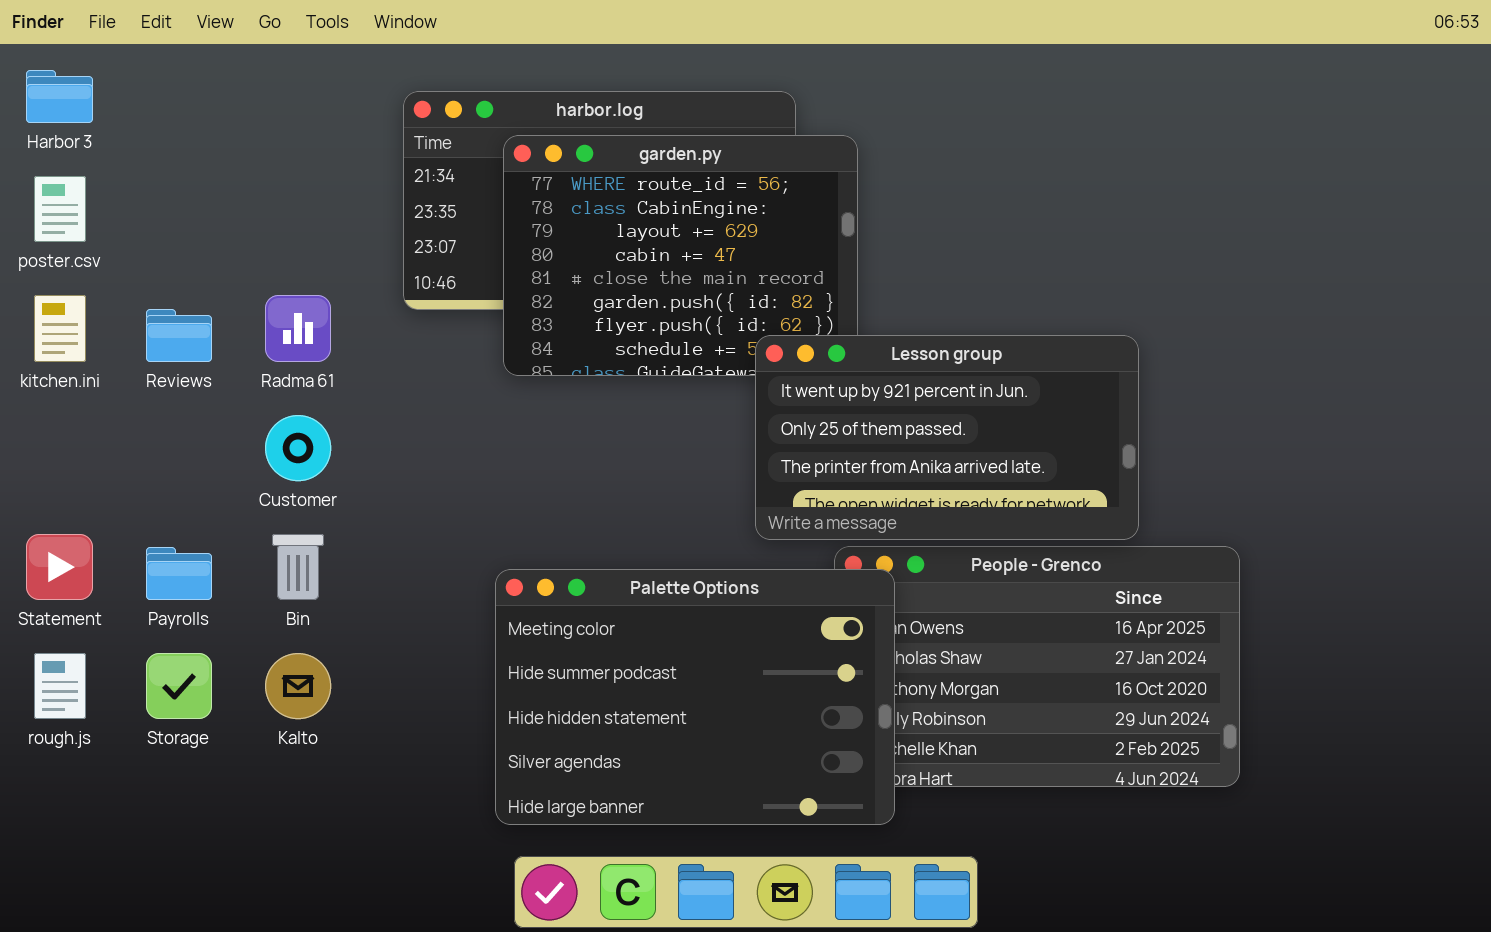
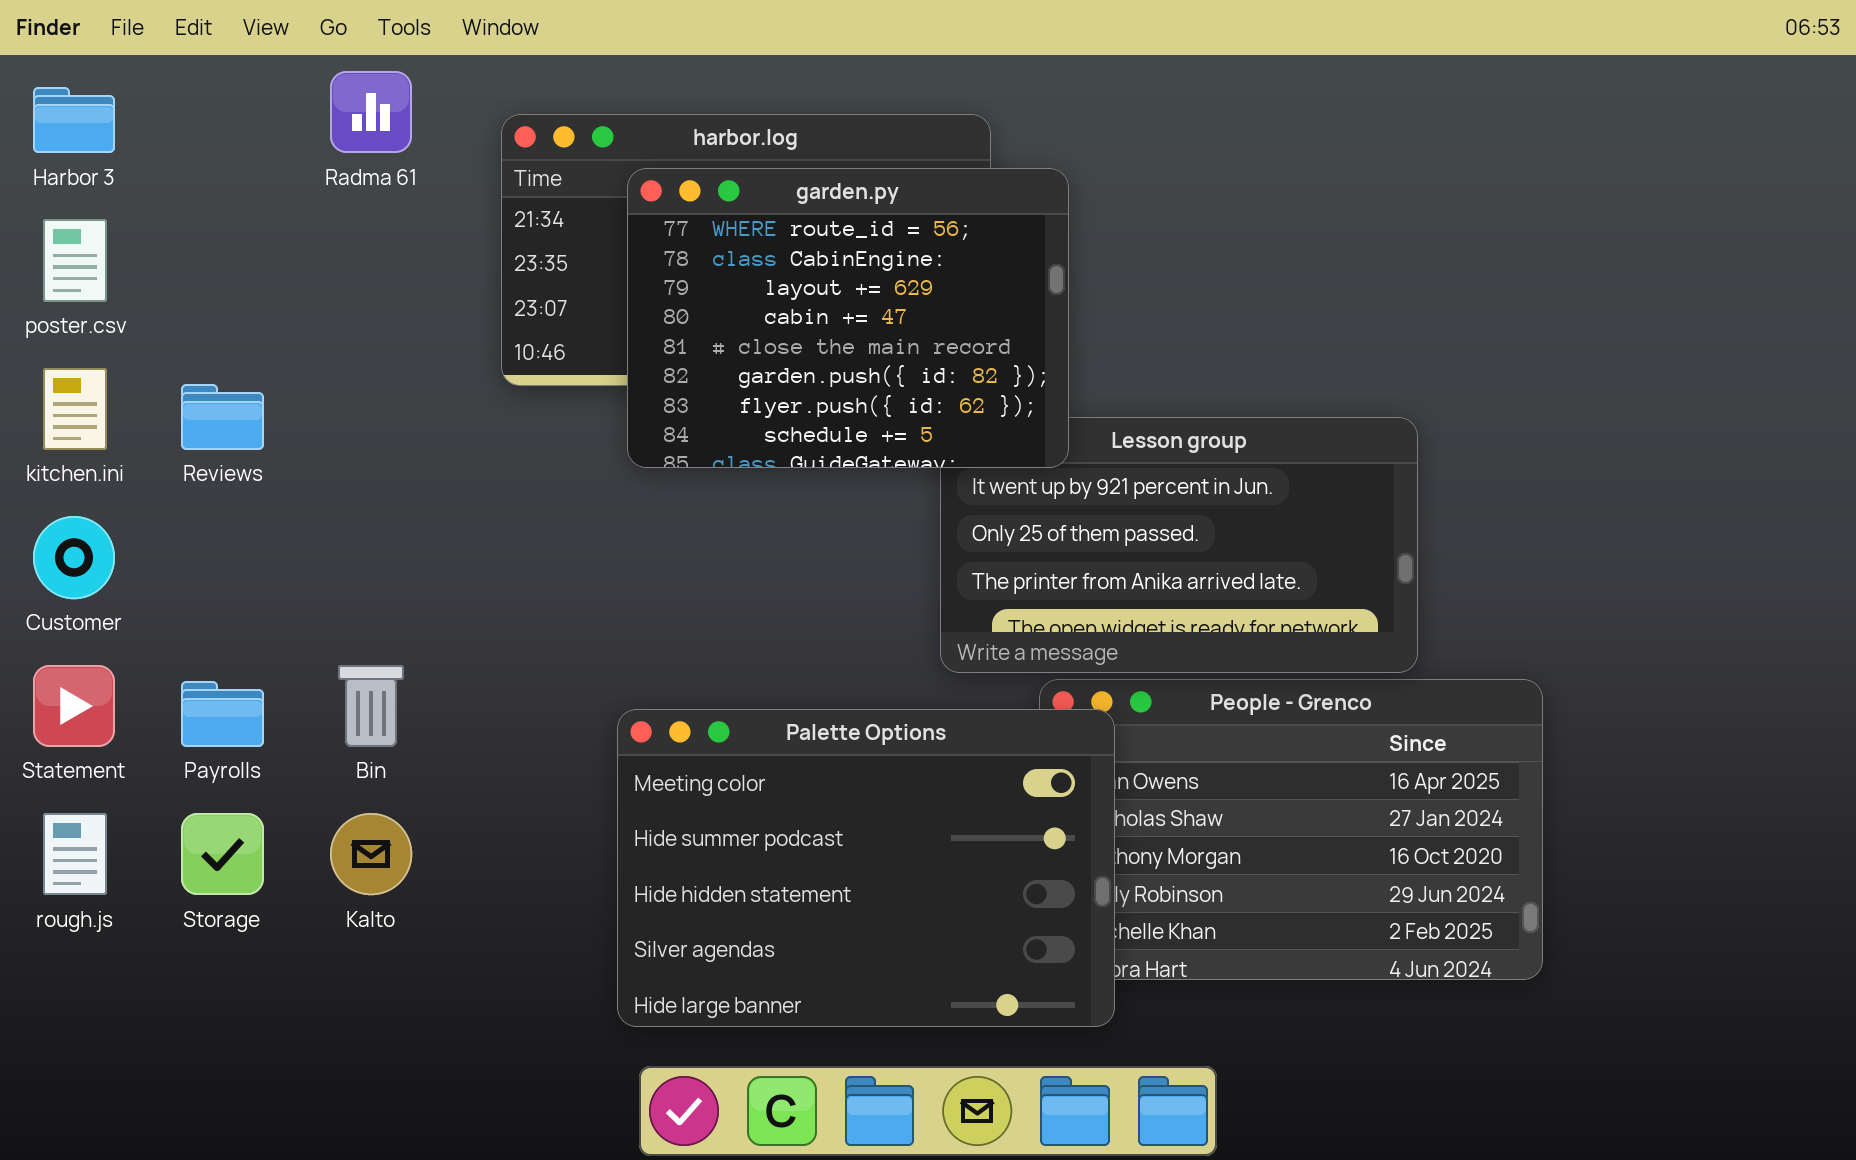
garden.py: [503,135,858,376] -> [627,168,1069,468], raised
Radma 61: [265,295,331,362] -> [330,71,412,153], moved
Customer: [265,415,331,481] -> [33,516,115,599], moved

